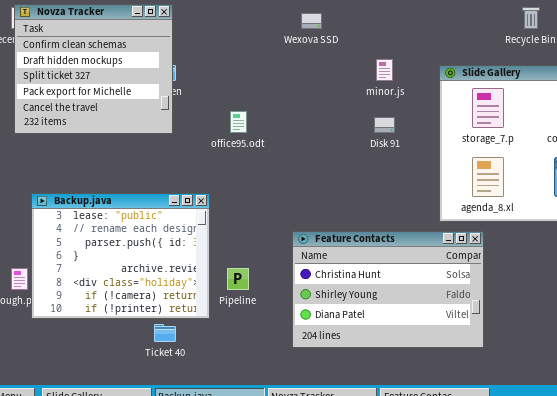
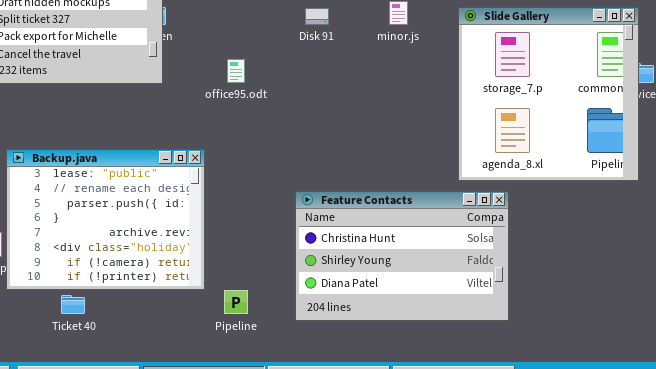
Disk 91: [374,117,395,133] -> [305,8,329,25], moved
Pipeline: [227,268,249,290] -> [224,290,248,314], moved
Ticket 40: [154,324,176,342] -> [61,295,85,314], moved

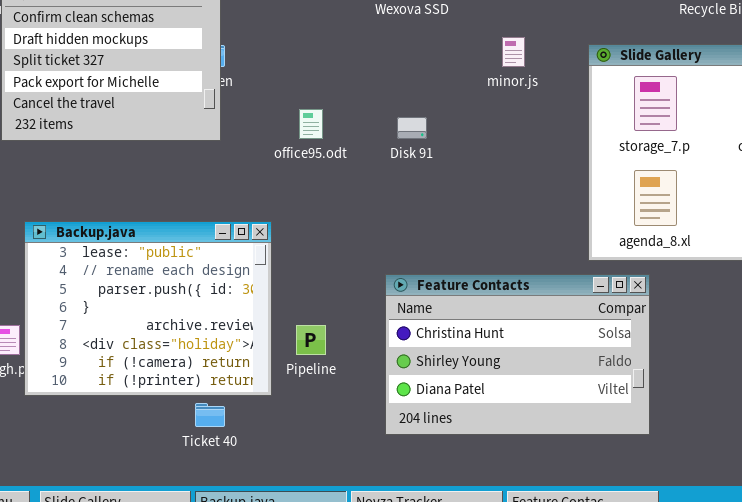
Disk 91: [305,8,329,25] -> [397,117,427,139], moved
Pipeline: [224,290,248,314] -> [296,325,326,355], moved
Ticket 40: [61,295,85,314] -> [195,403,225,427], moved

